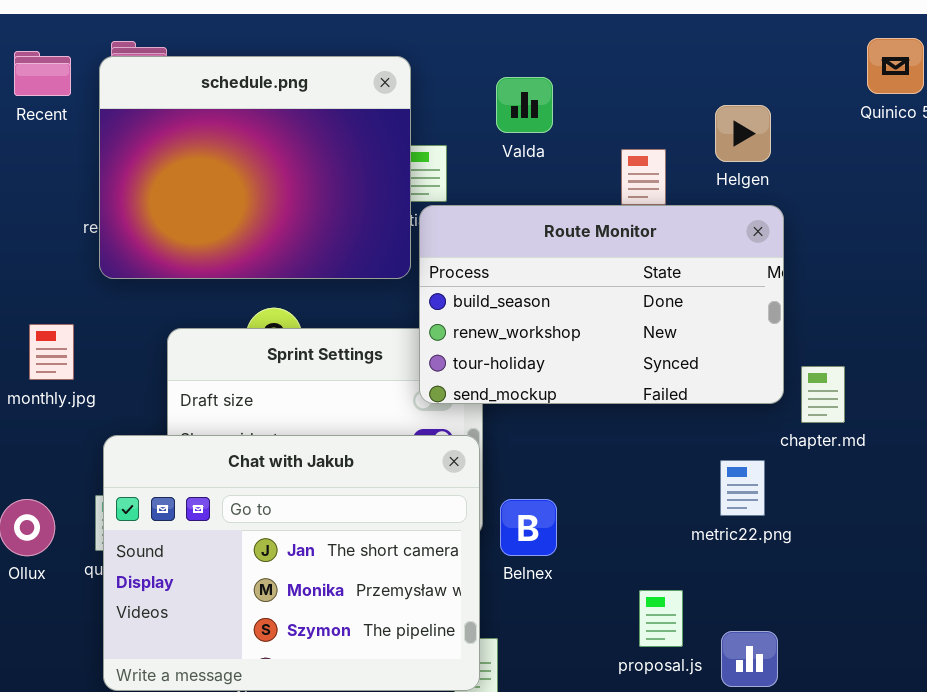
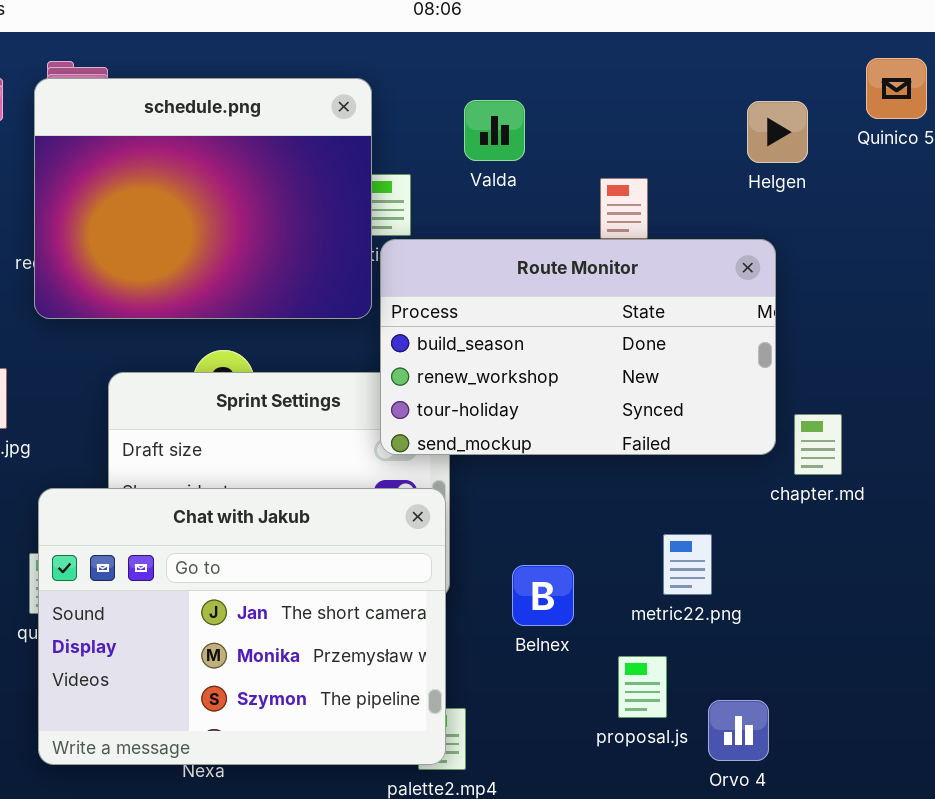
Helgen: [715,105,771,162] -> [747,101,808,163], moved
metric22.png: [720,460,765,516] -> [663,534,712,595], moved
Belnex: [500,499,557,556] -> [512,565,574,626], moved

